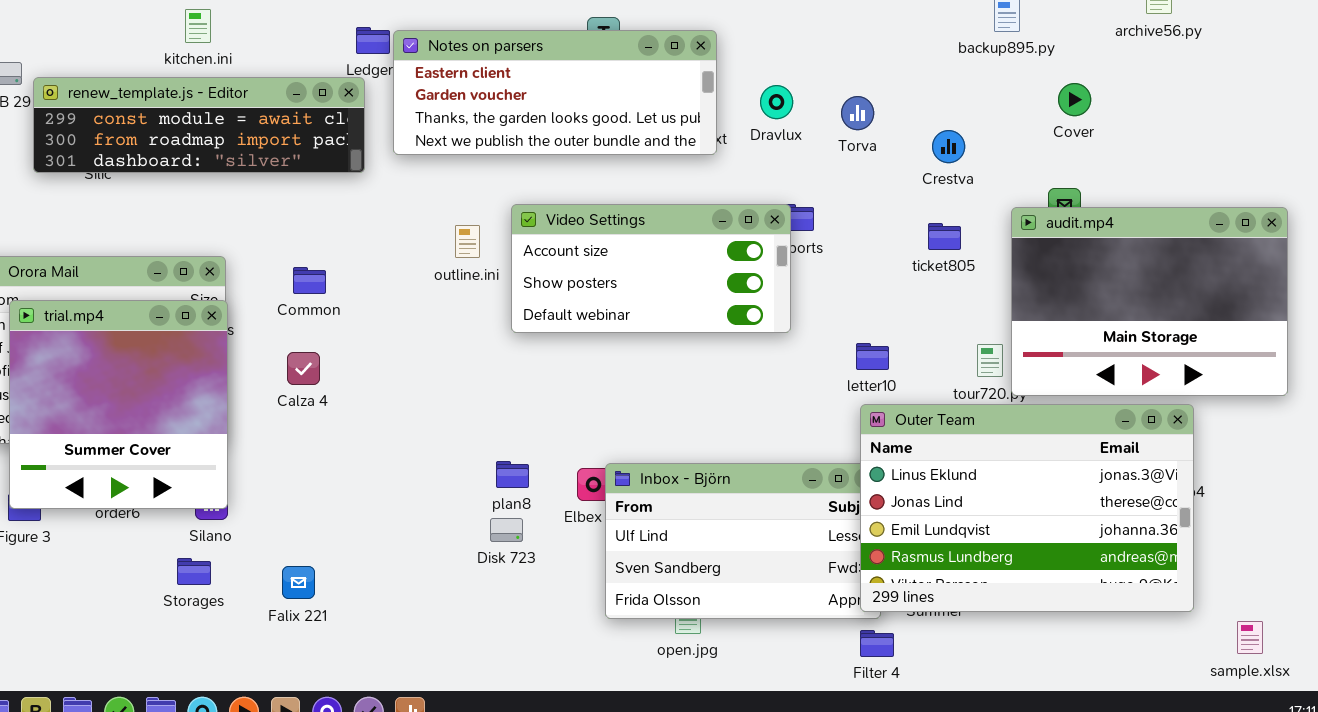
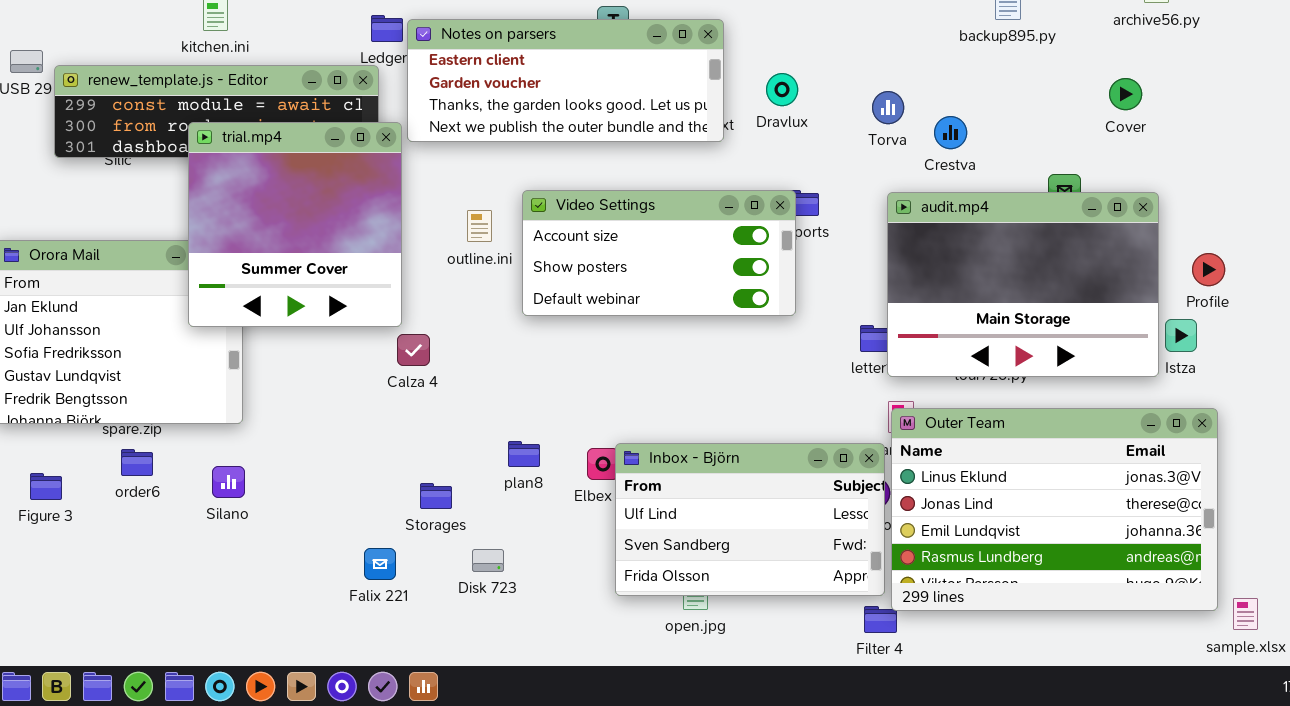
Cover: [1058,83,1091,116] -> [1109,78,1142,110], moved
Torva: [841,96,874,130] -> [872,91,904,124], moved
audit.mp4: [1011,207,1288,396] -> [887,192,1159,377], moved
trial.mp4: [9,300,228,509] -> [188,122,402,327], moved
Calza 4: [287,352,320,385] -> [397,334,430,366], moved
Outer Team: [860,404,1194,612] -> [891,408,1218,611], moved
Disk 723: [490,518,523,542] -> [472,549,504,572], moved
Storages: [177,558,211,585] -> [420,483,452,509], moved
Falix 221: [282,566,315,599] -> [364,548,396,580], moved

